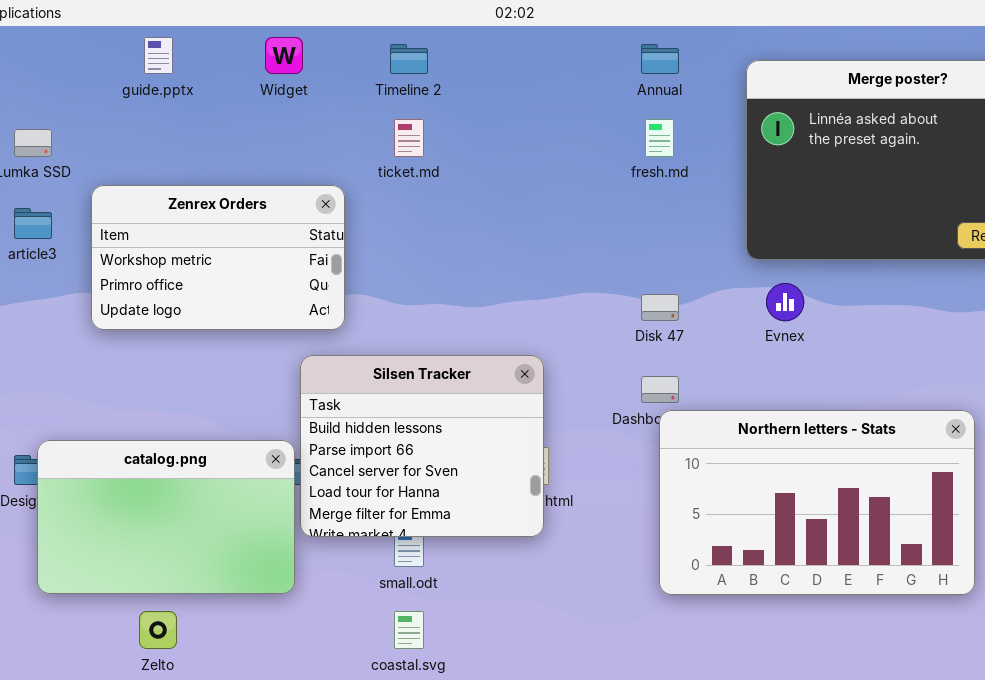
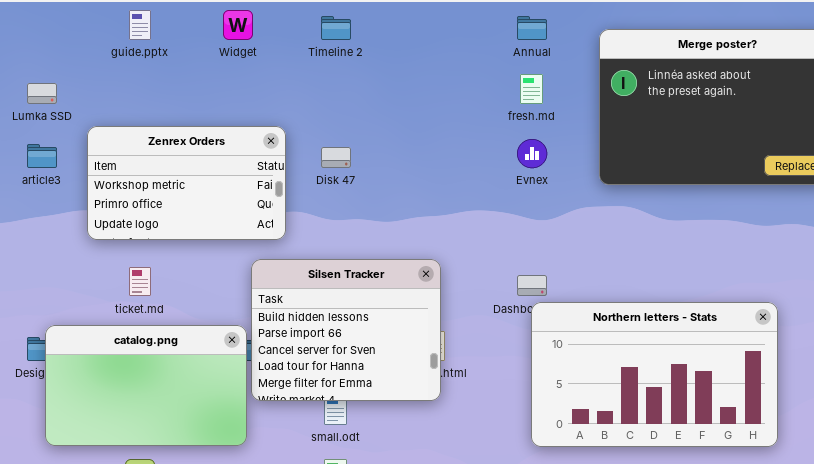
ticket.md: [394,119,424,157] -> [129,267,151,296], moved
Evnex: [766,283,804,321] -> [517,139,547,168], moved
Disk 47: [641,294,679,321] -> [321,147,351,168], moved

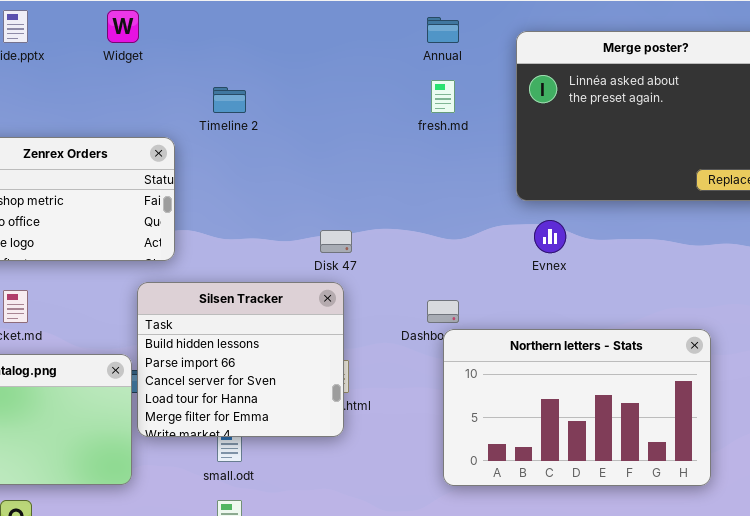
Timeline 2: [321,16,351,40] -> [213,87,246,113], moved
Evnex: [517,139,547,168] -> [534,220,566,253], moved
Disk 47: [321,147,351,168] -> [320,230,352,253], moved

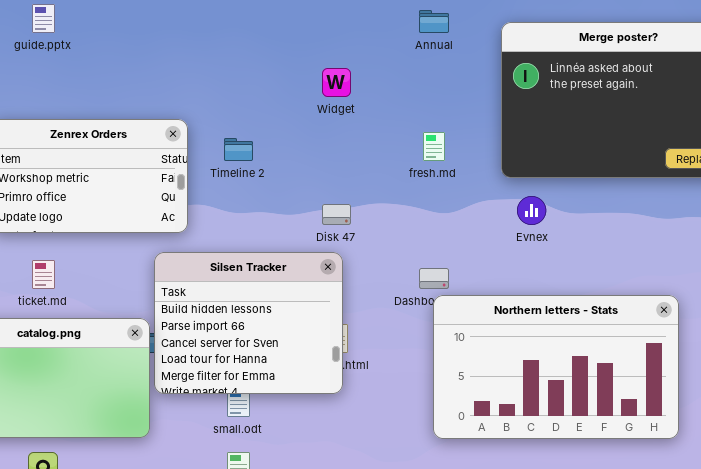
Widget: [107,10,139,43] -> [322,68,351,97], moved
fresh.md: [431,80,455,113] -> [423,132,445,161], moved
Timeline 2: [213,87,246,113] -> [224,138,253,161], moved

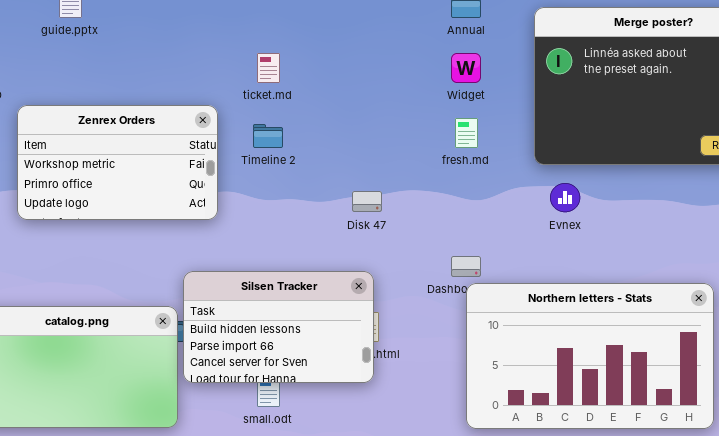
Widget: [322,68,351,97] -> [451,53,481,83], moved
Silsen Tracker: [154,252,343,394] -> [183,271,374,383], resized
ticket.md: [32,260,55,289] -> [257,53,280,83], moved

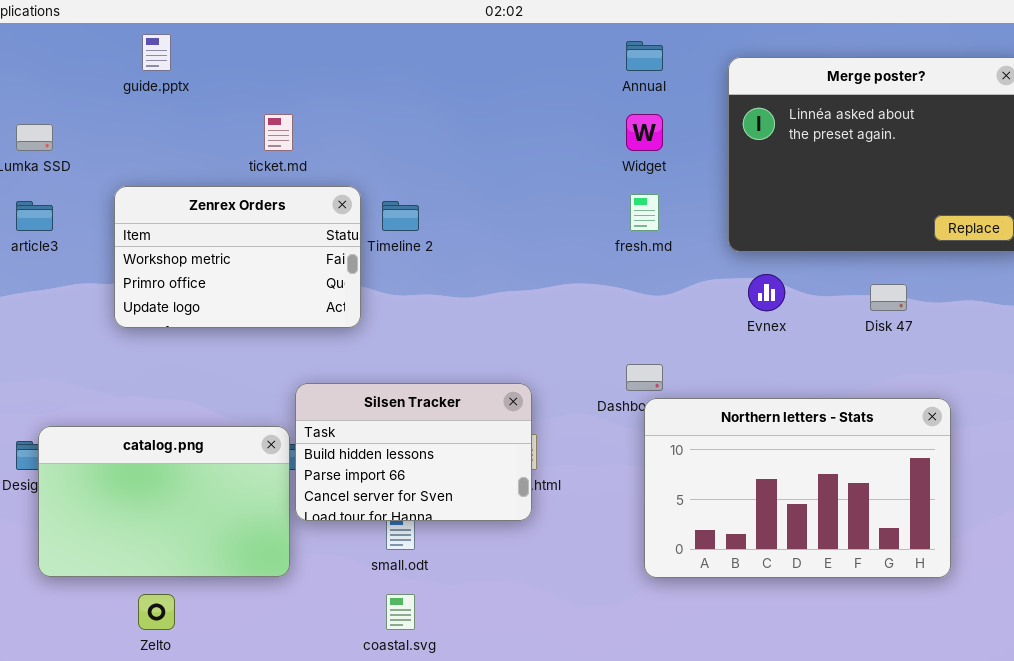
ticket.md: [257,53,280,83] -> [264,114,293,151], moved
Zenrex Orders: [17,105,218,220] -> [114,186,361,328], moved
Disk 47: [352,191,382,212] -> [870,284,907,311], moved

